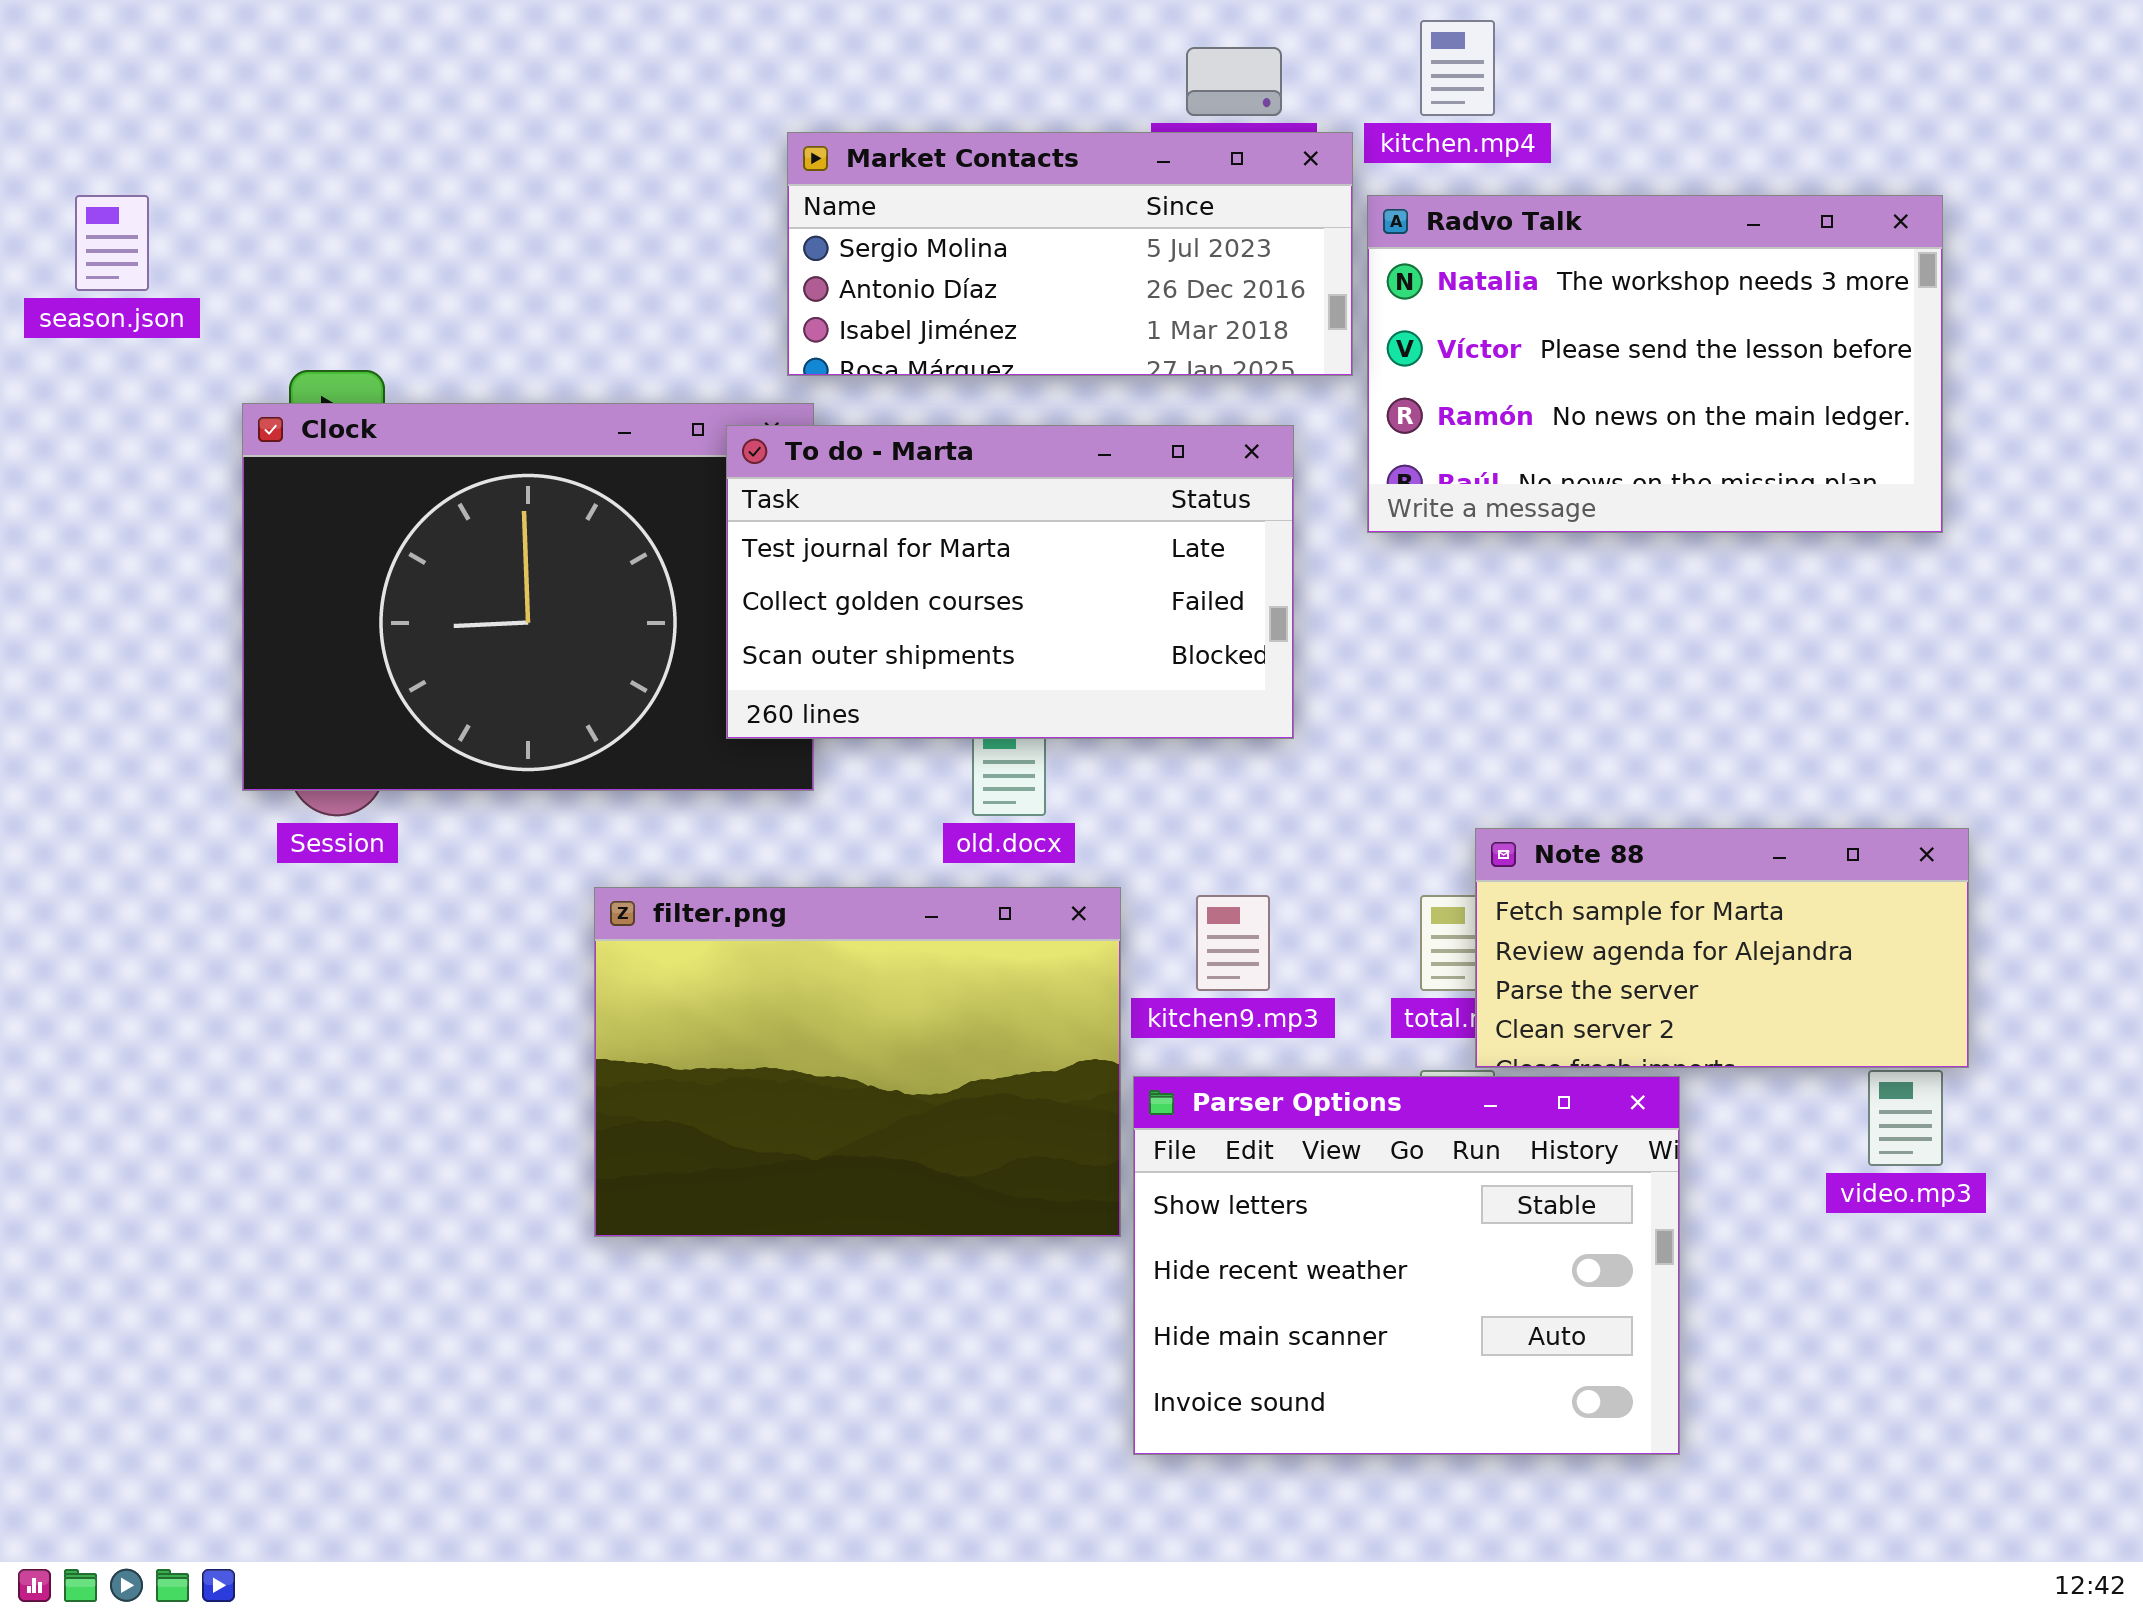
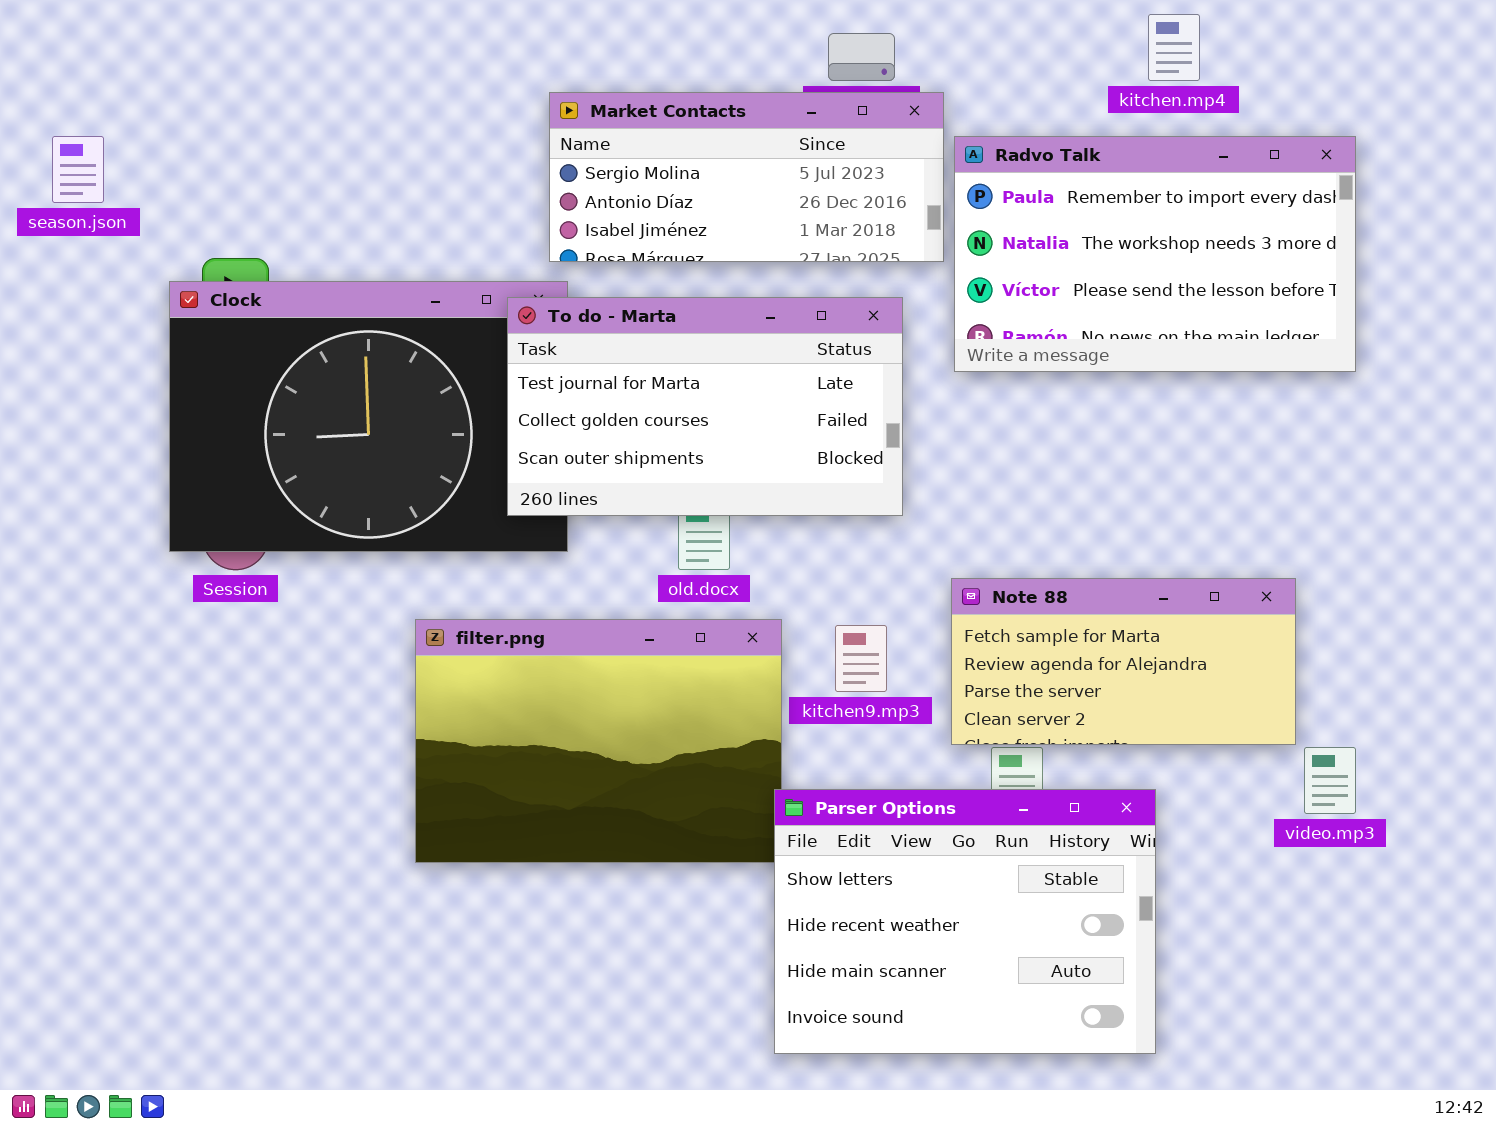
kitchen.mp4: [1420,20,1495,116] -> [1148,14,1200,81], moved
Radvo Talk: [1367,195,1943,533] -> [954,136,1356,372], scrolled up 1 row
Note 88: [1475,828,1969,1068] -> [951,578,1296,745], moved
Parser Options: [1133,1076,1680,1455] -> [774,789,1156,1054], moved

